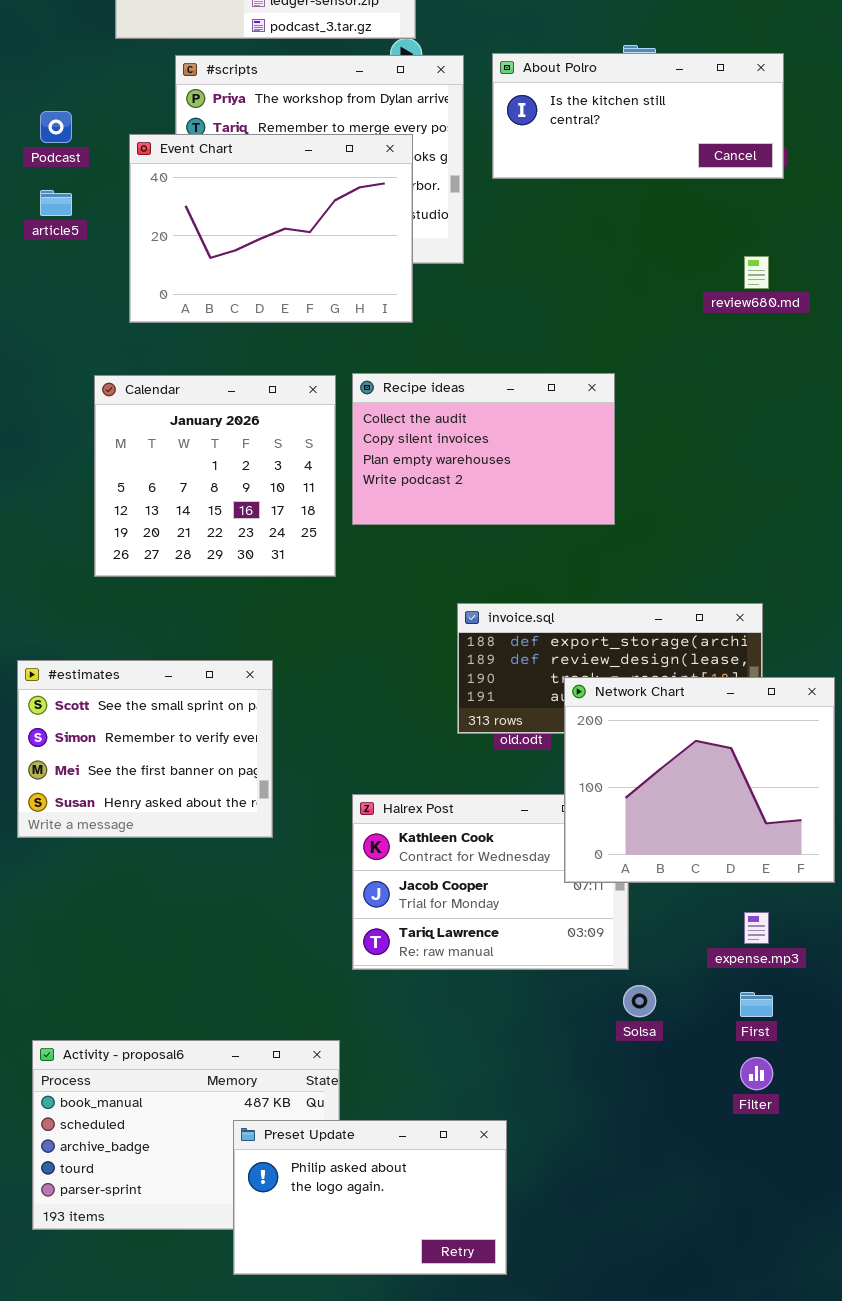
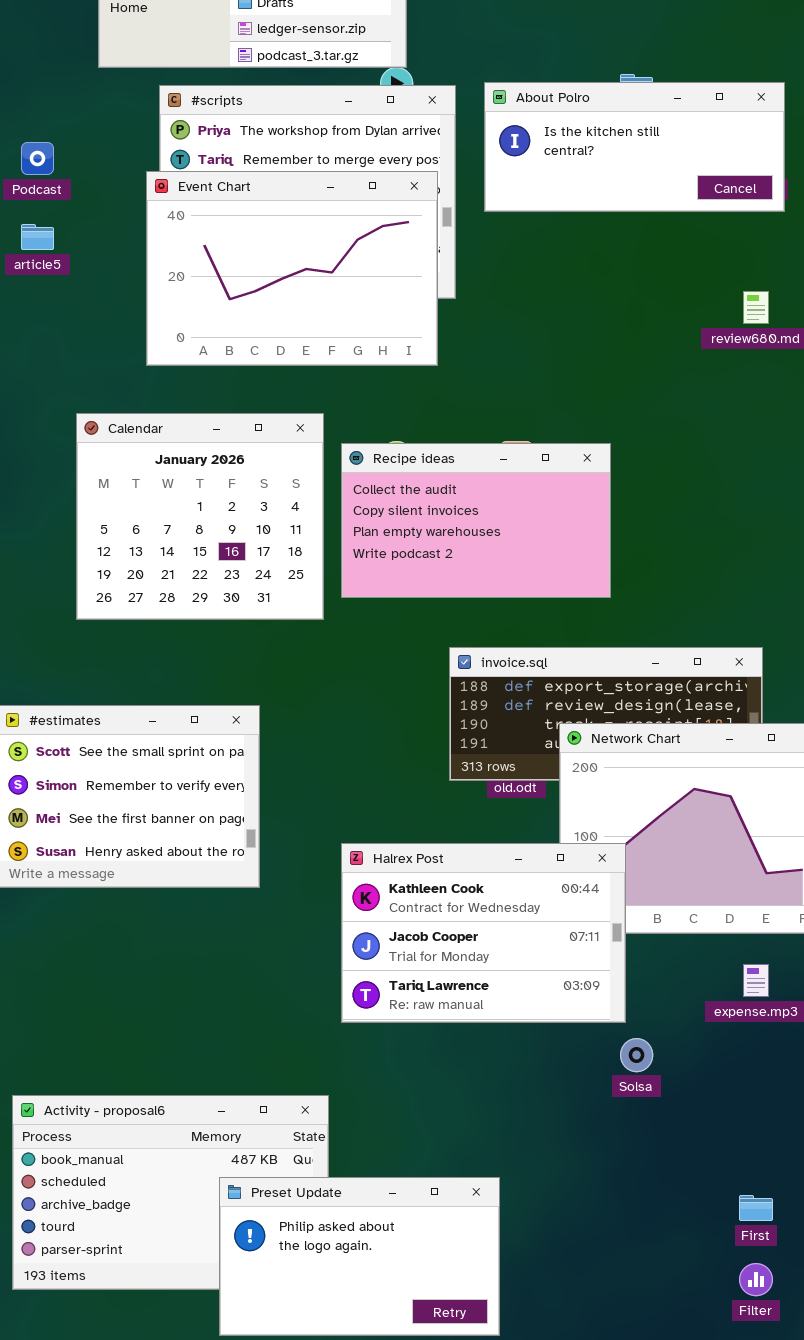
Event Chart: [129,134,413,323] -> [146,171,438,366], moved
Recipe ideas: [352,373,615,525] -> [341,443,611,598], moved
Halrex Post: [352,794,629,970] -> [341,843,626,1023], raised
First: [740,992,773,1017] -> [739,1195,773,1221], moved
Filter: [740,1057,773,1090] -> [739,1263,773,1296], moved

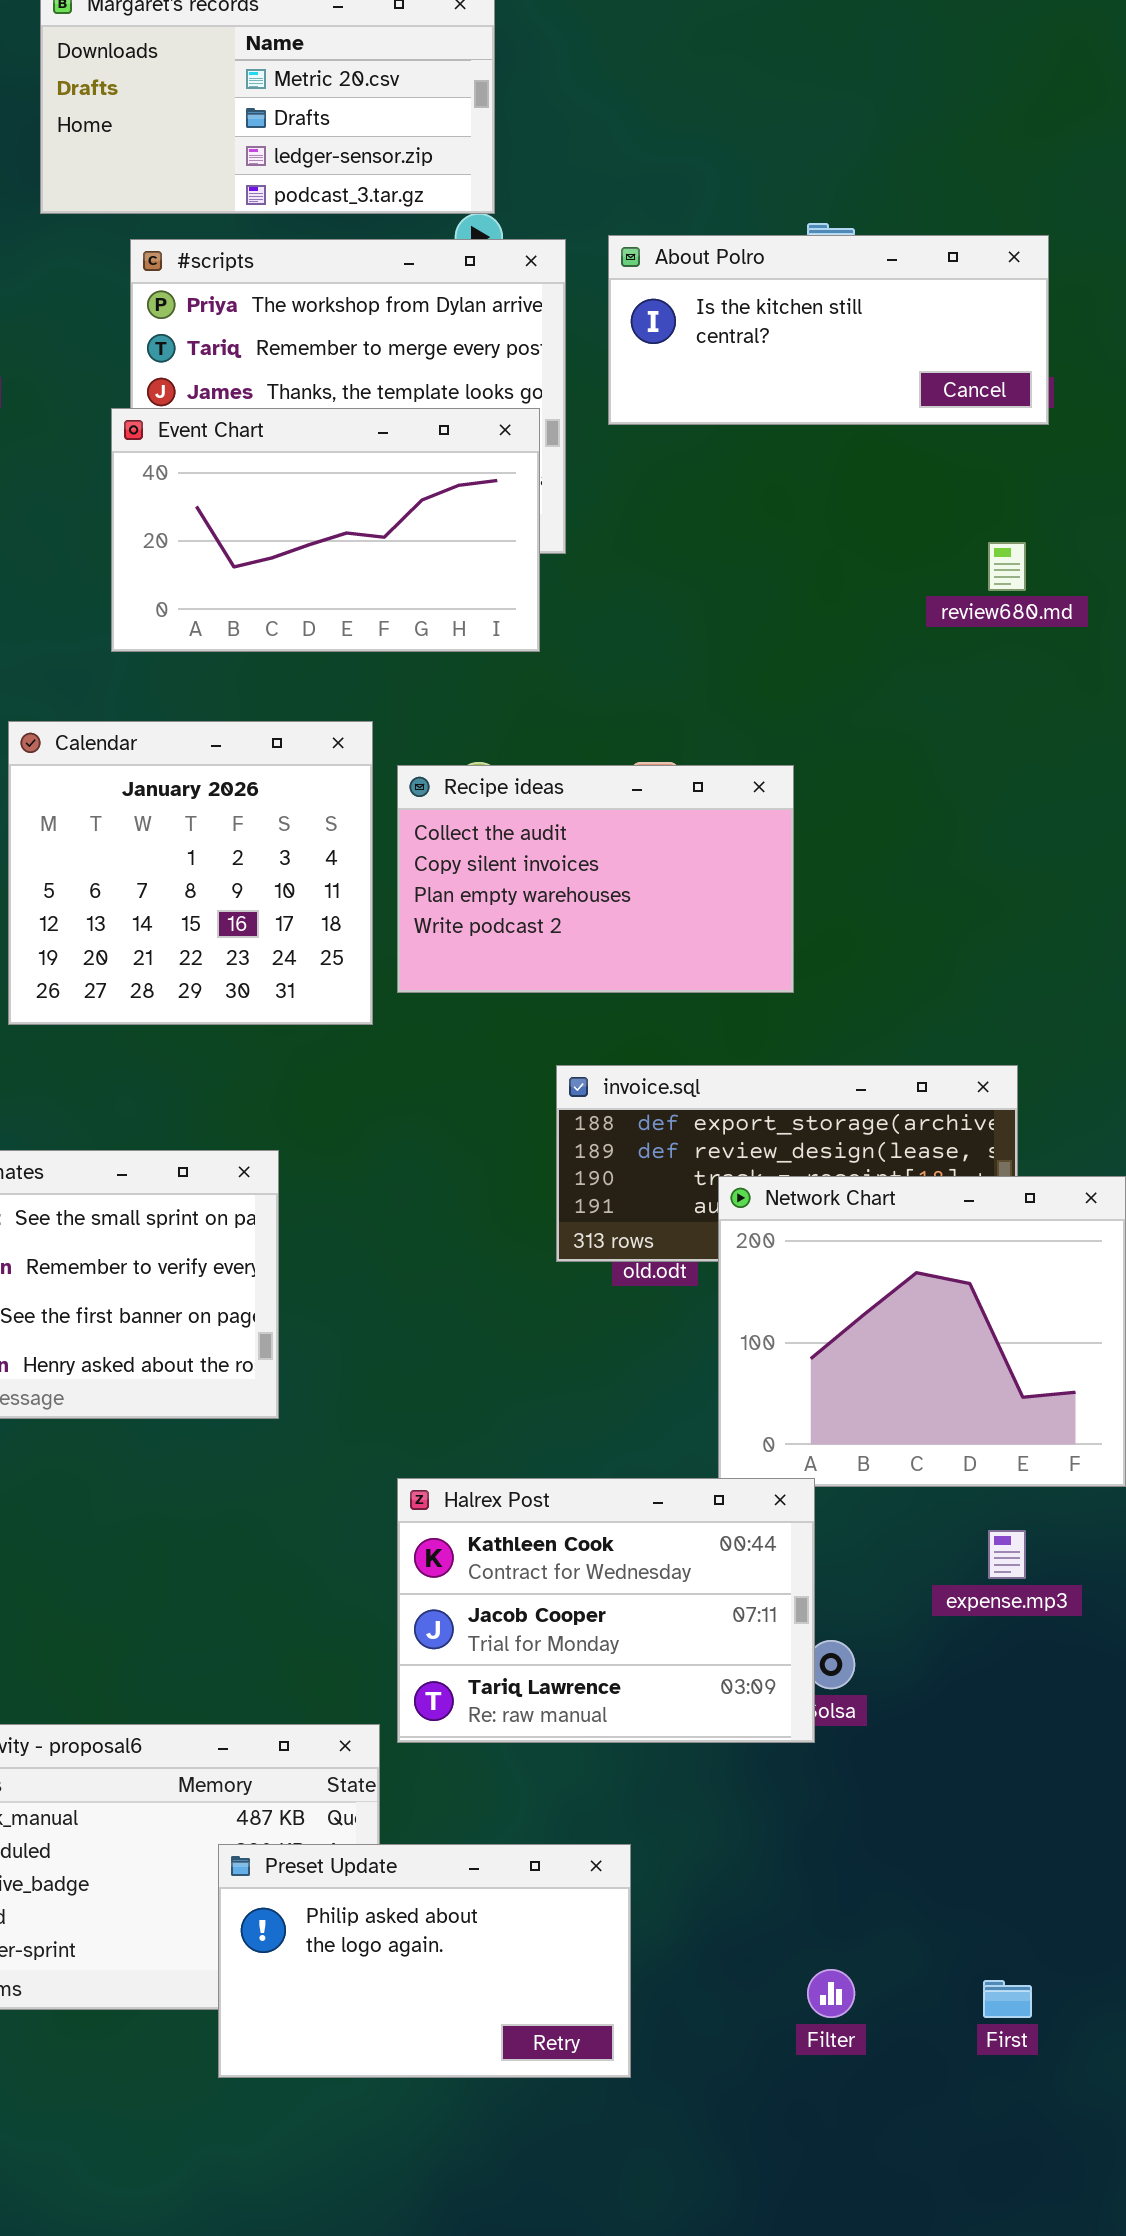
Event Chart: [146,171,438,366] -> [111,408,540,652], resized
Halrex Post: [341,843,626,1023] -> [397,1478,815,1743], moved
First: [739,1195,773,1221] -> [983,1980,1032,2018], moved
Filter: [739,1263,773,1296] -> [807,1969,855,2018], moved

